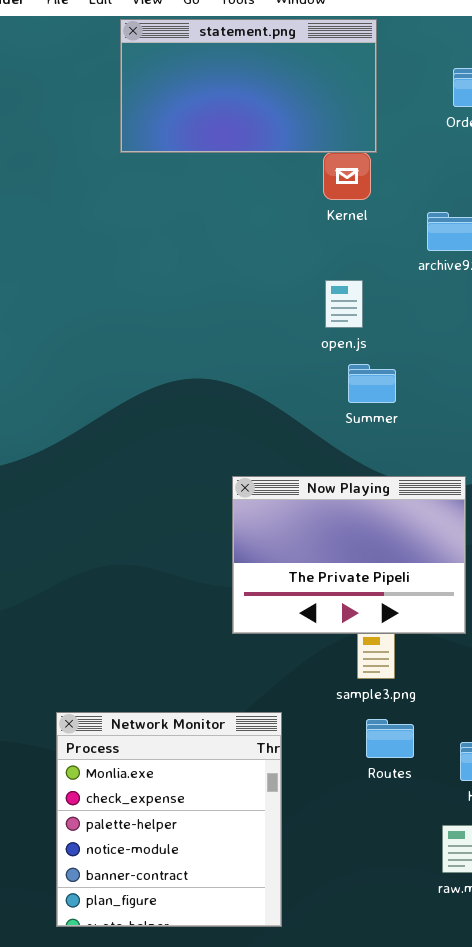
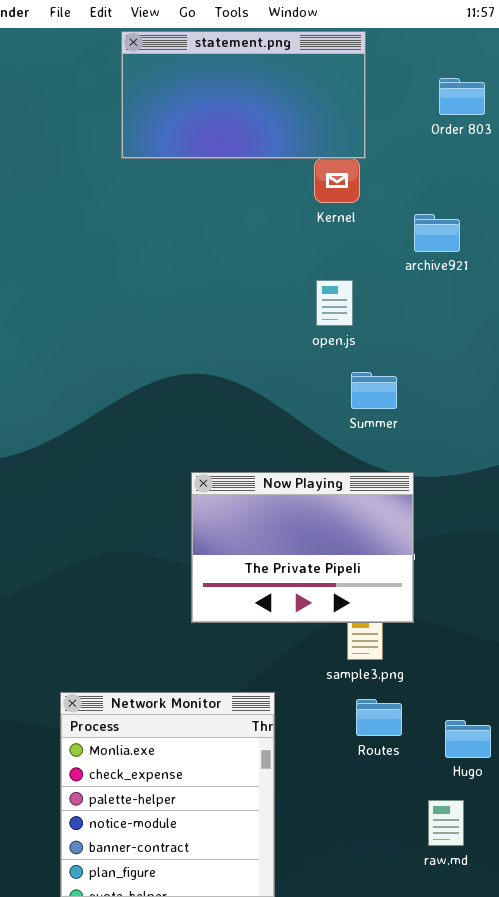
Summer: [348,364,396,403] -> [351,372,397,409], moved
Now Playing: [232,476,466,634] -> [191,472,414,623], moved

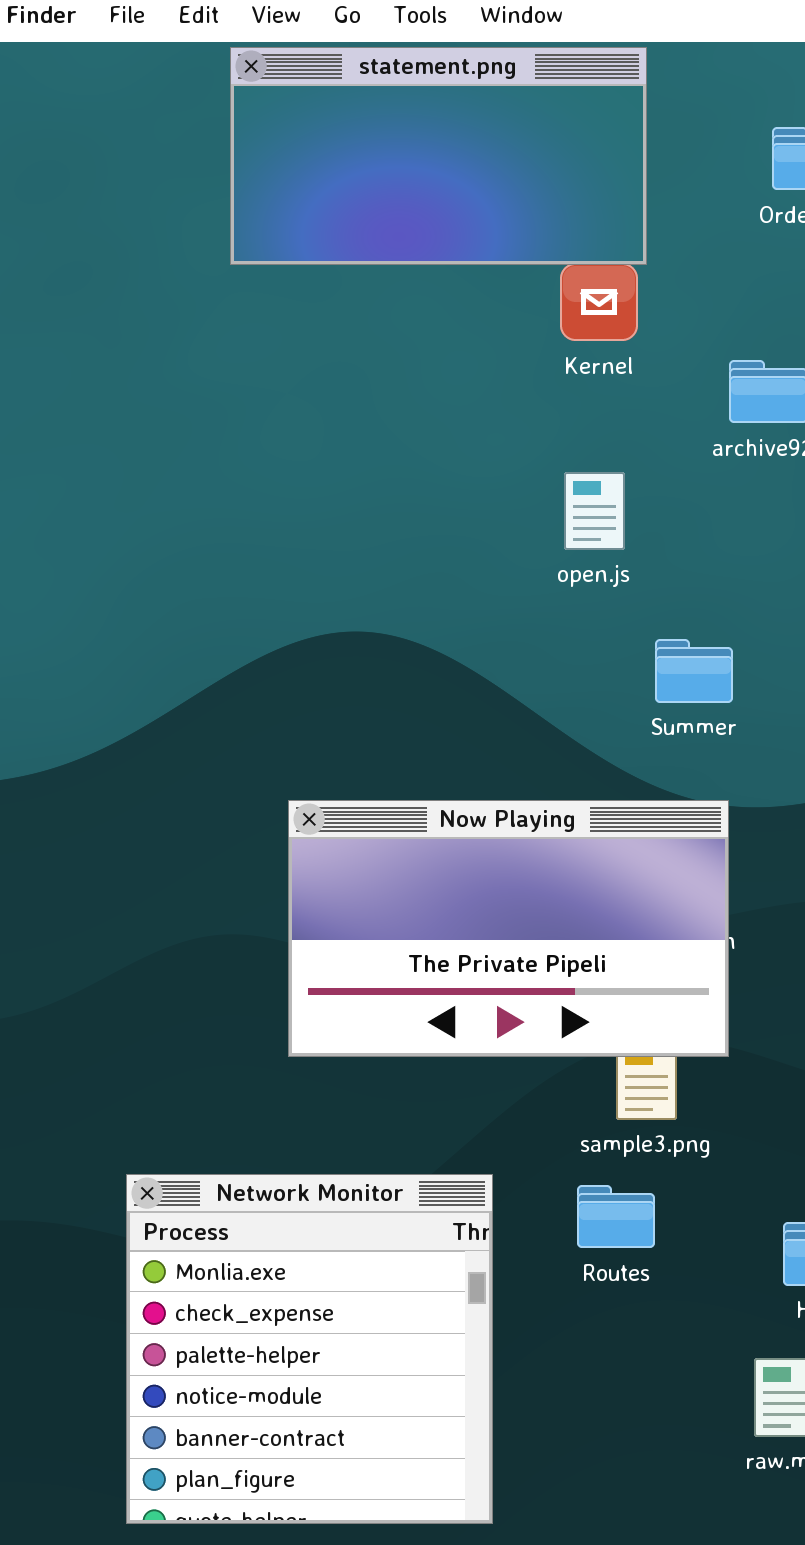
Summer: [351,372,397,409] -> [655,639,733,703], moved
Now Playing: [191,472,414,623] -> [288,800,729,1057], resized
Routes: [356,699,402,736] -> [577,1185,655,1248], moved

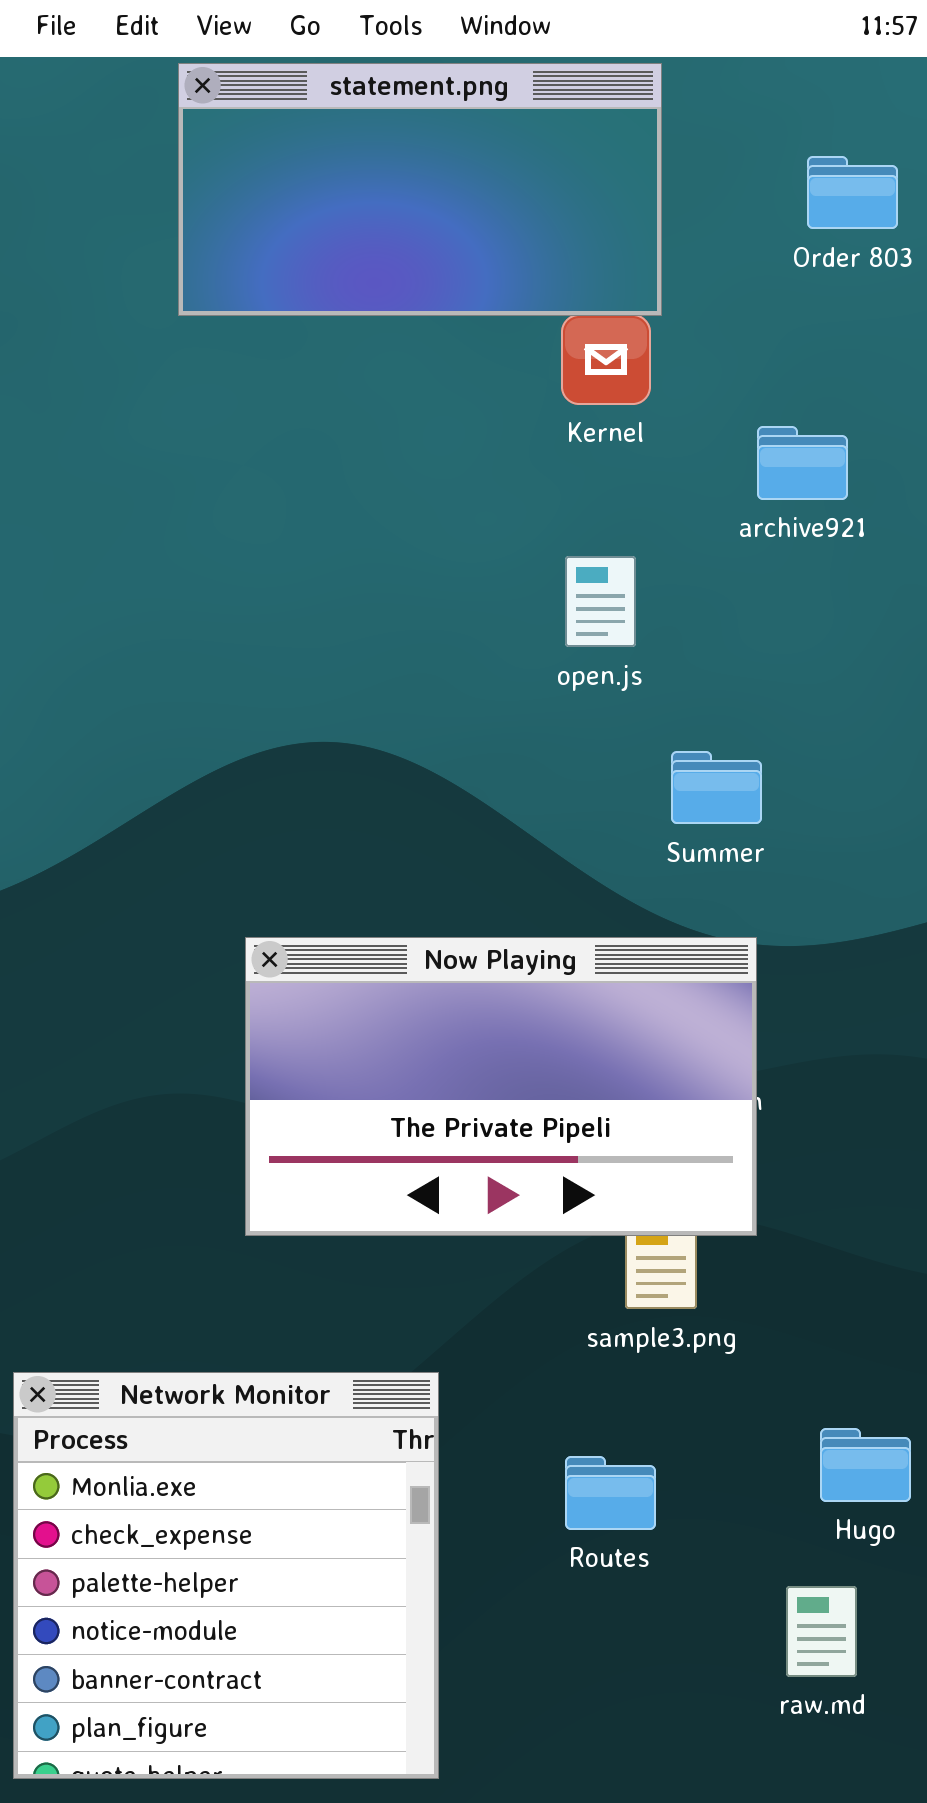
Network Monitor: [126,1174,493,1524] -> [13,1372,439,1779], moved
Routes: [577,1185,655,1248] -> [565,1456,656,1530], moved

